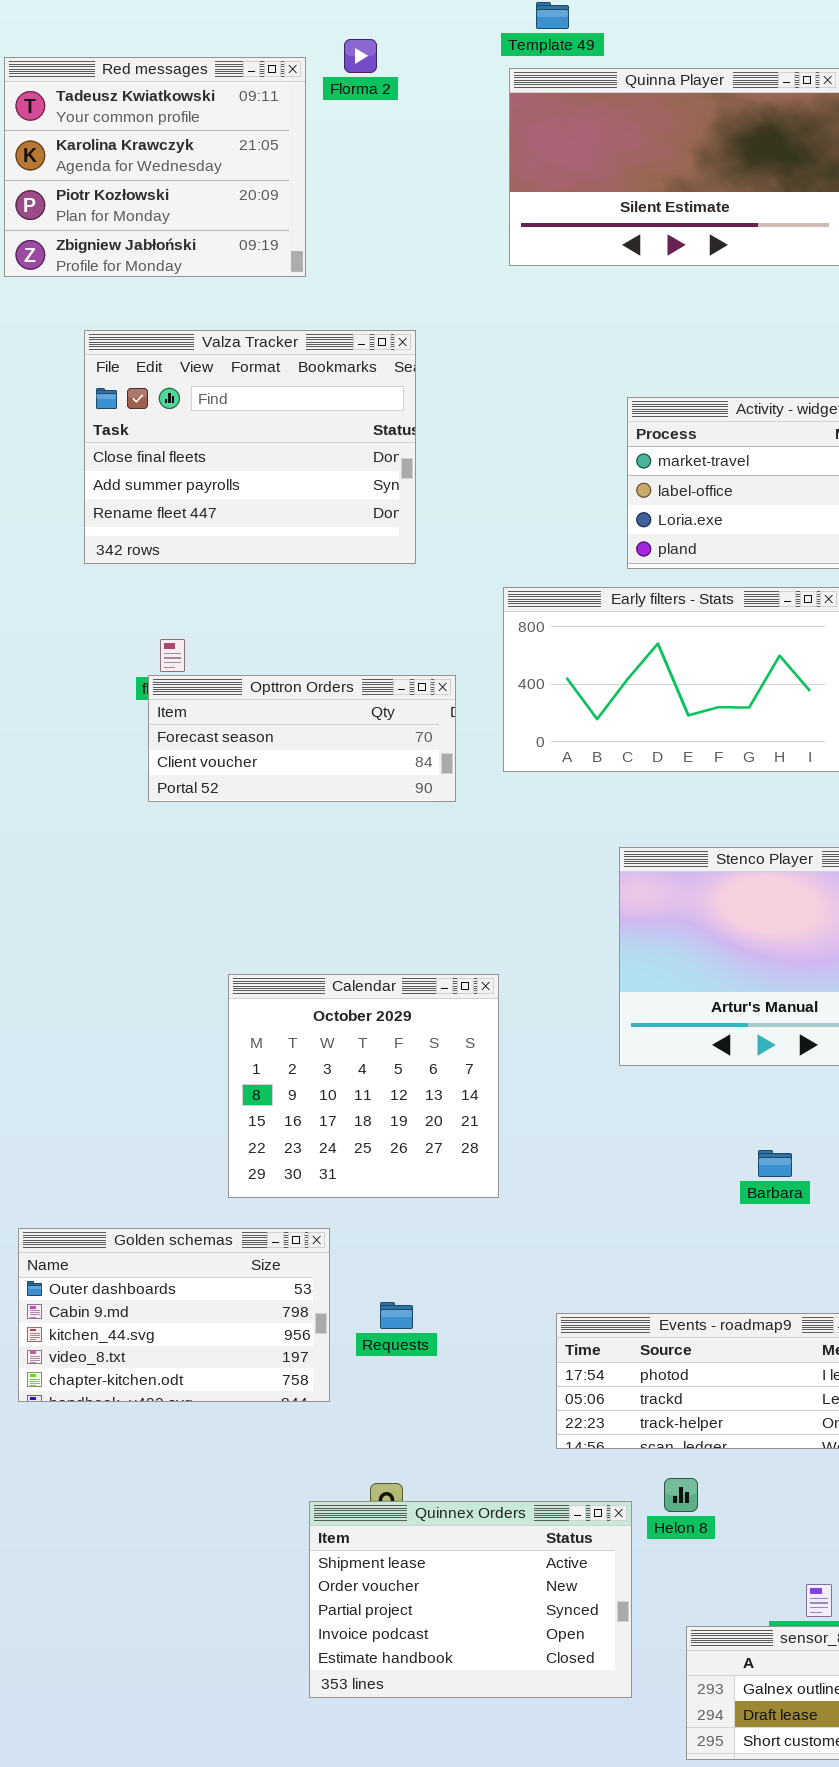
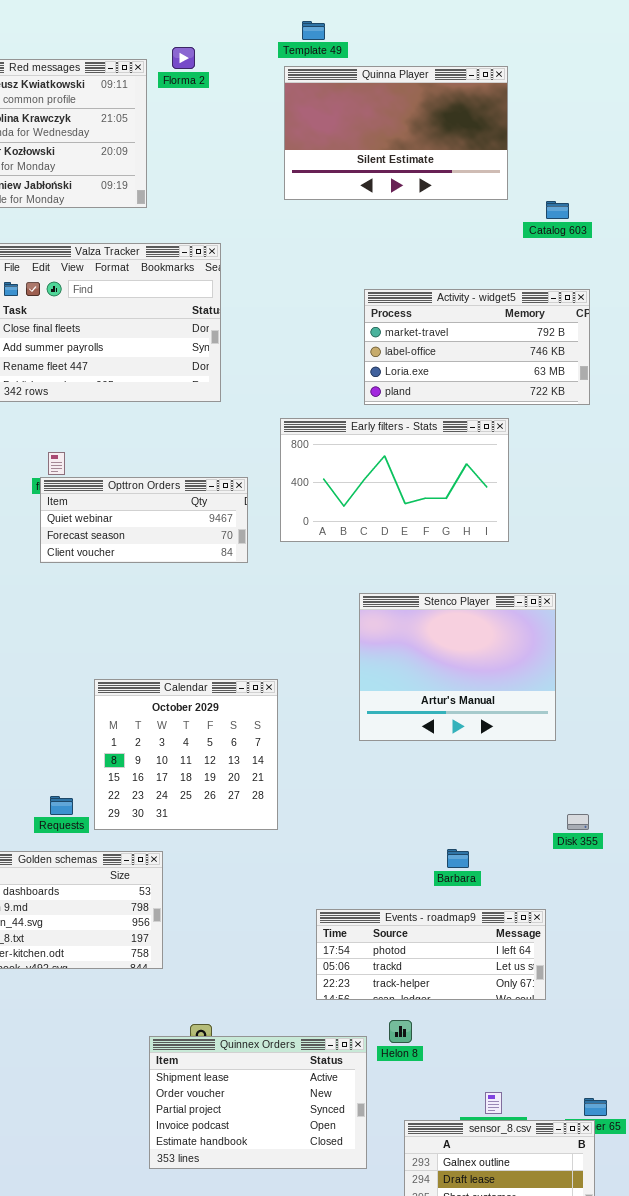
Opttron Orders: [148,675,456,802] -> [40,477,248,563], scrolled up 1 row
Barbara: [758,1150,792,1177] -> [447,849,469,868], moved
Requests: [380,1302,413,1329] -> [50,796,73,815], moved

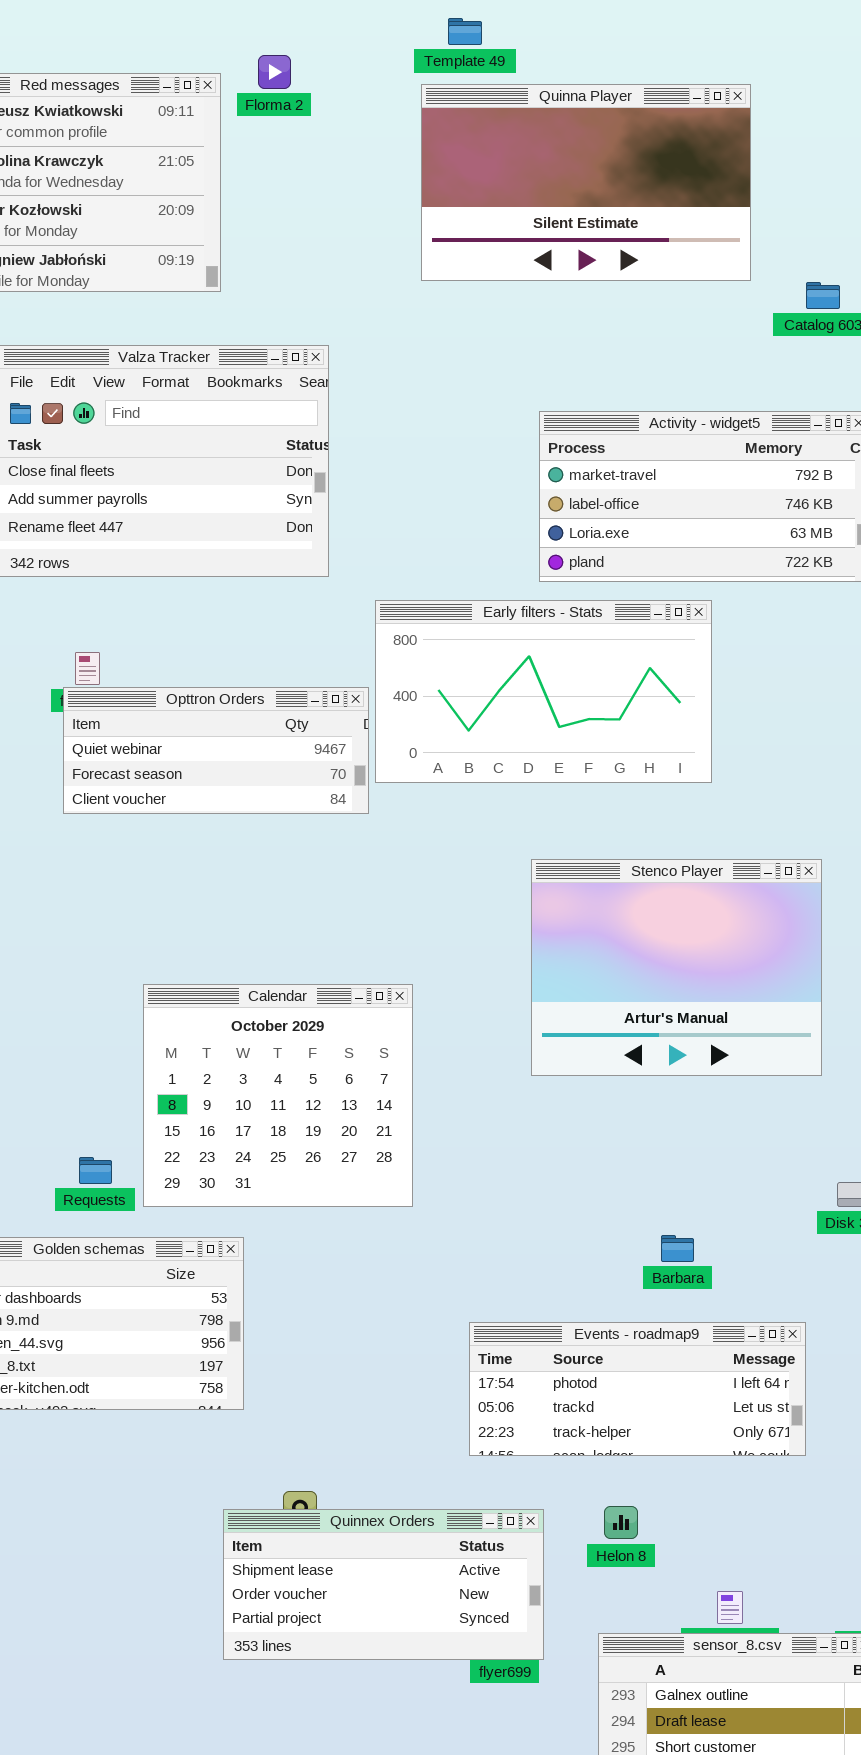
Early filters - Stats: [280,418,509,542] -> [375,600,712,783], moved
Helon 8: [389,1020,412,1043] -> [604,1506,638,1539], moved
Quinnex Orders: [149,1036,367,1169] -> [223,1509,544,1660], resized

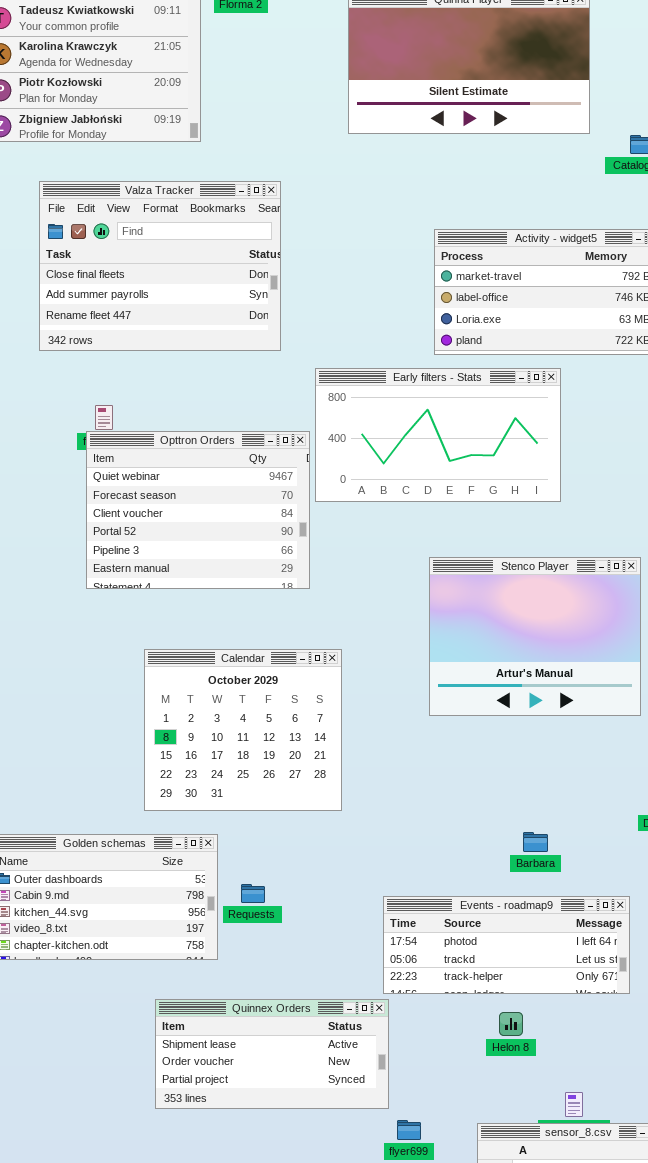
Opttron Orders: [63,687,369,814] -> [86,431,310,589], resized
Requests: [79,1157,112,1184] -> [241,884,265,903], moved
Helon 8: [604,1506,638,1539] -> [499,1012,523,1036], moved
Quinnex Orders: [223,1509,544,1660] -> [155,999,389,1109], moved

